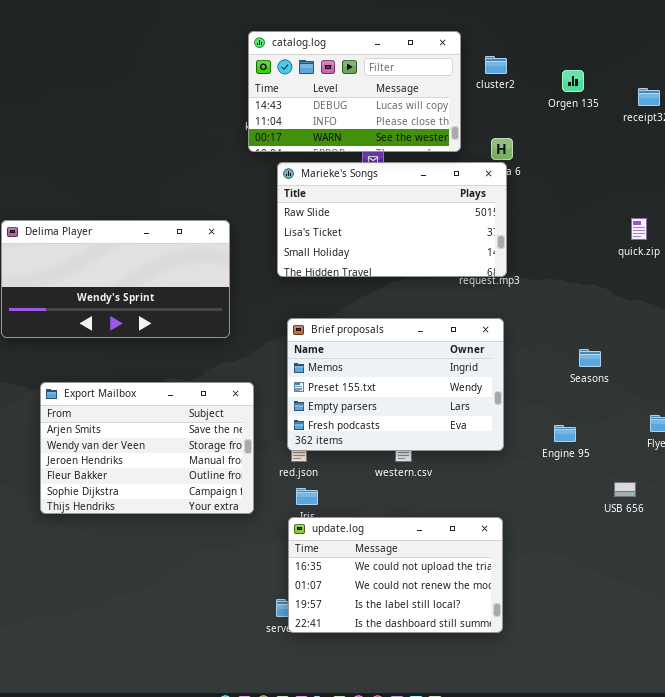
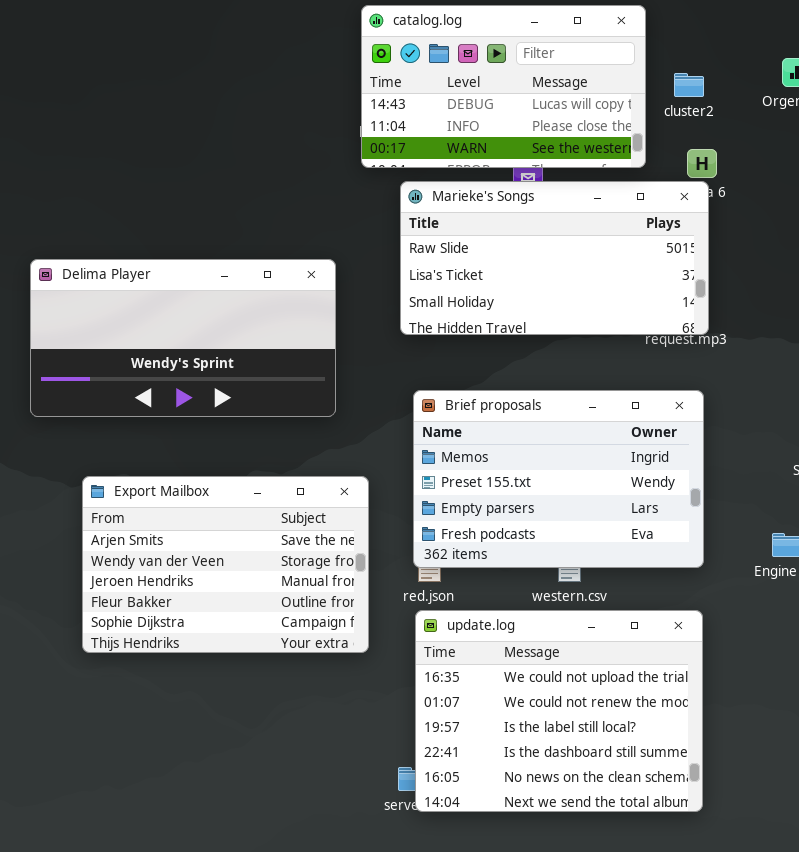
cluster2: [485,56,507,74] -> [674,73,704,97], moved
update.log: [288,517,503,633] -> [415,610,703,812], resized

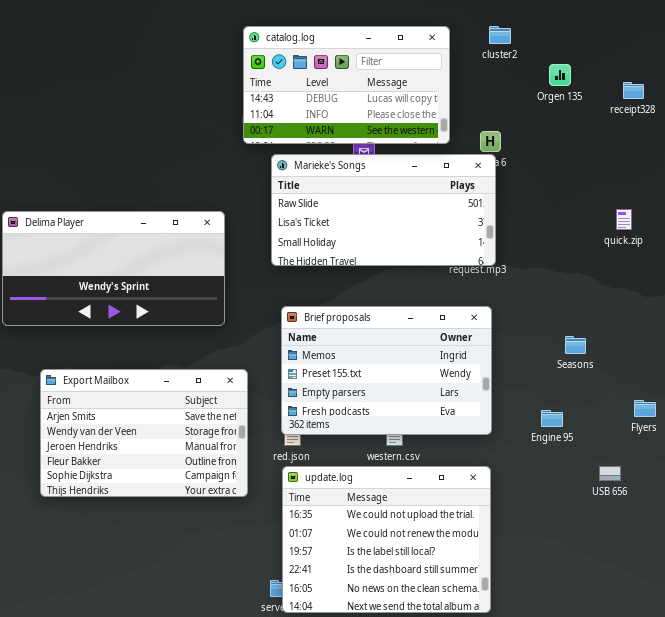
cluster2: [674,73,704,97] -> [489,26,511,44], moved

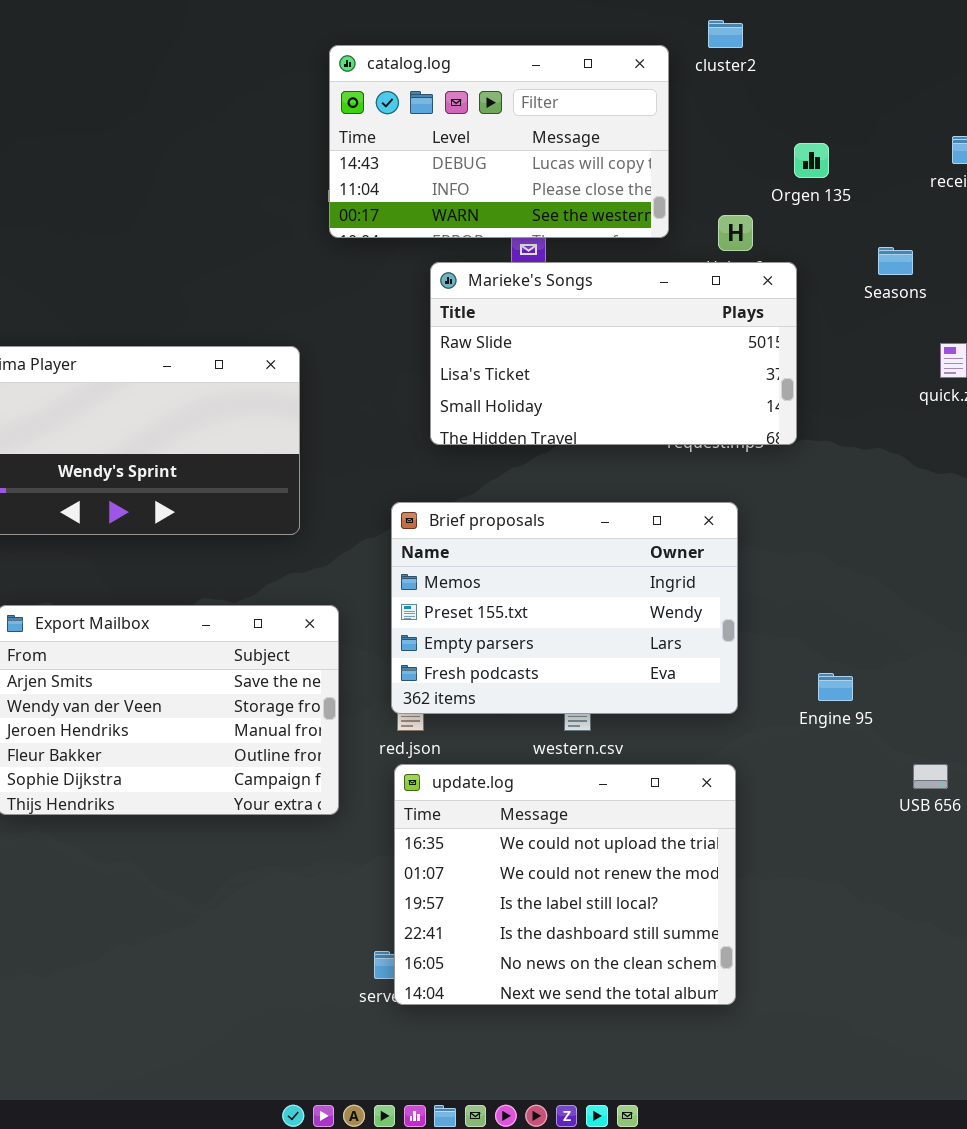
cluster2: [489,26,511,44] -> [708,20,743,48], moved
Orgen 135: [549,64,571,86] -> [794,143,829,178], moved
Marieke's Songs: [271,154,496,266] -> [430,262,797,445], moved
Seasons: [565,336,586,354] -> [878,247,913,275], moved

